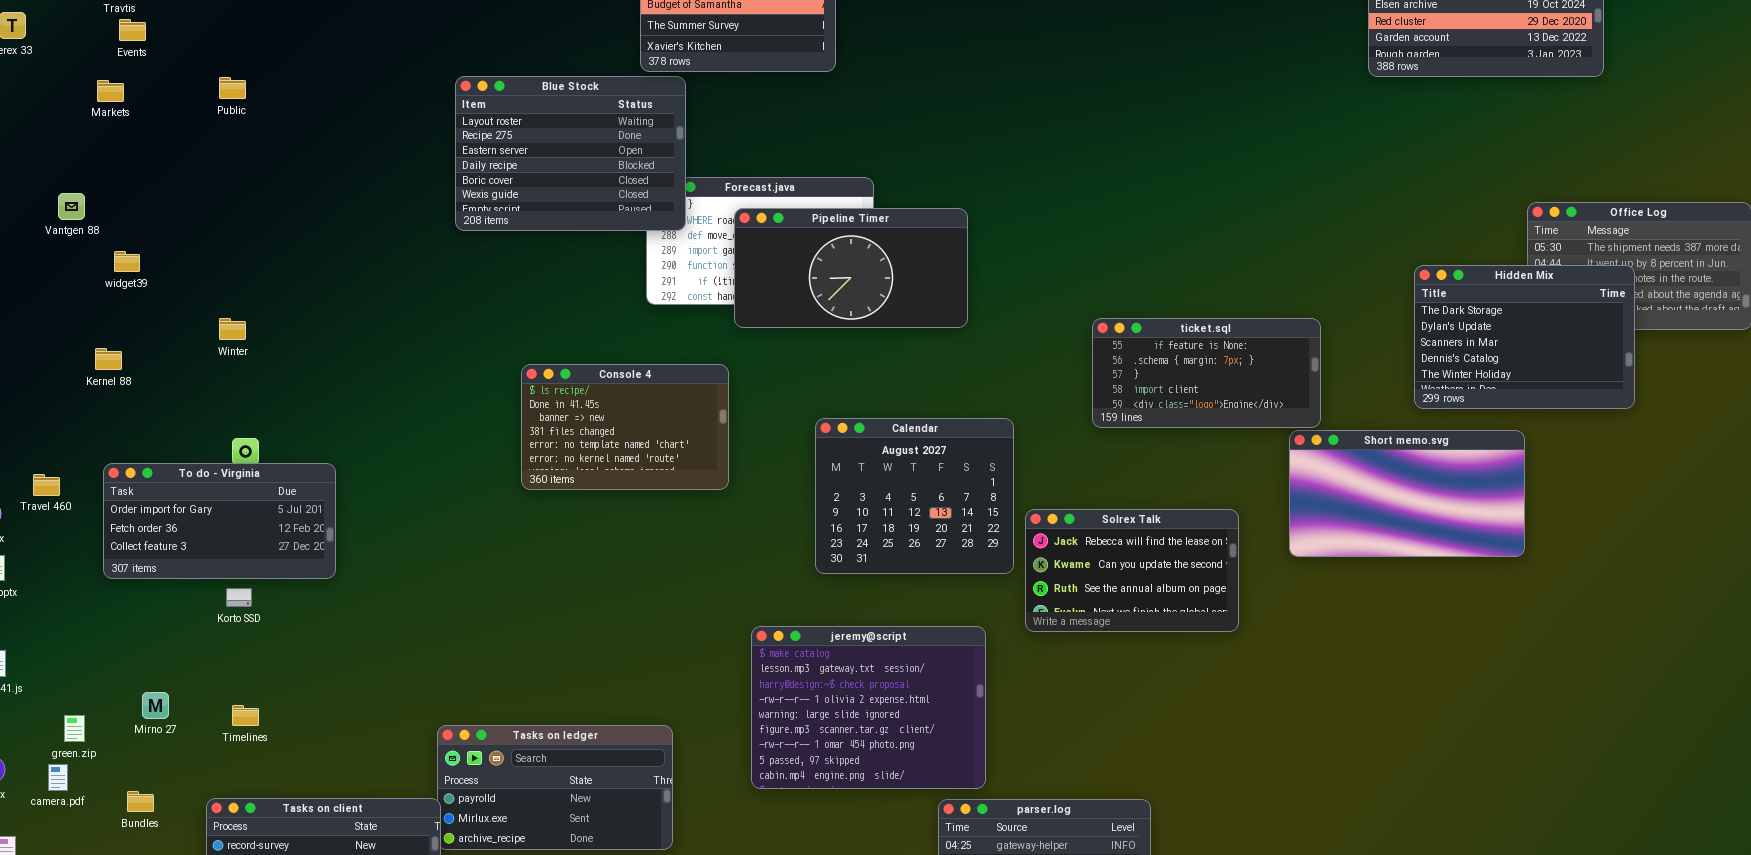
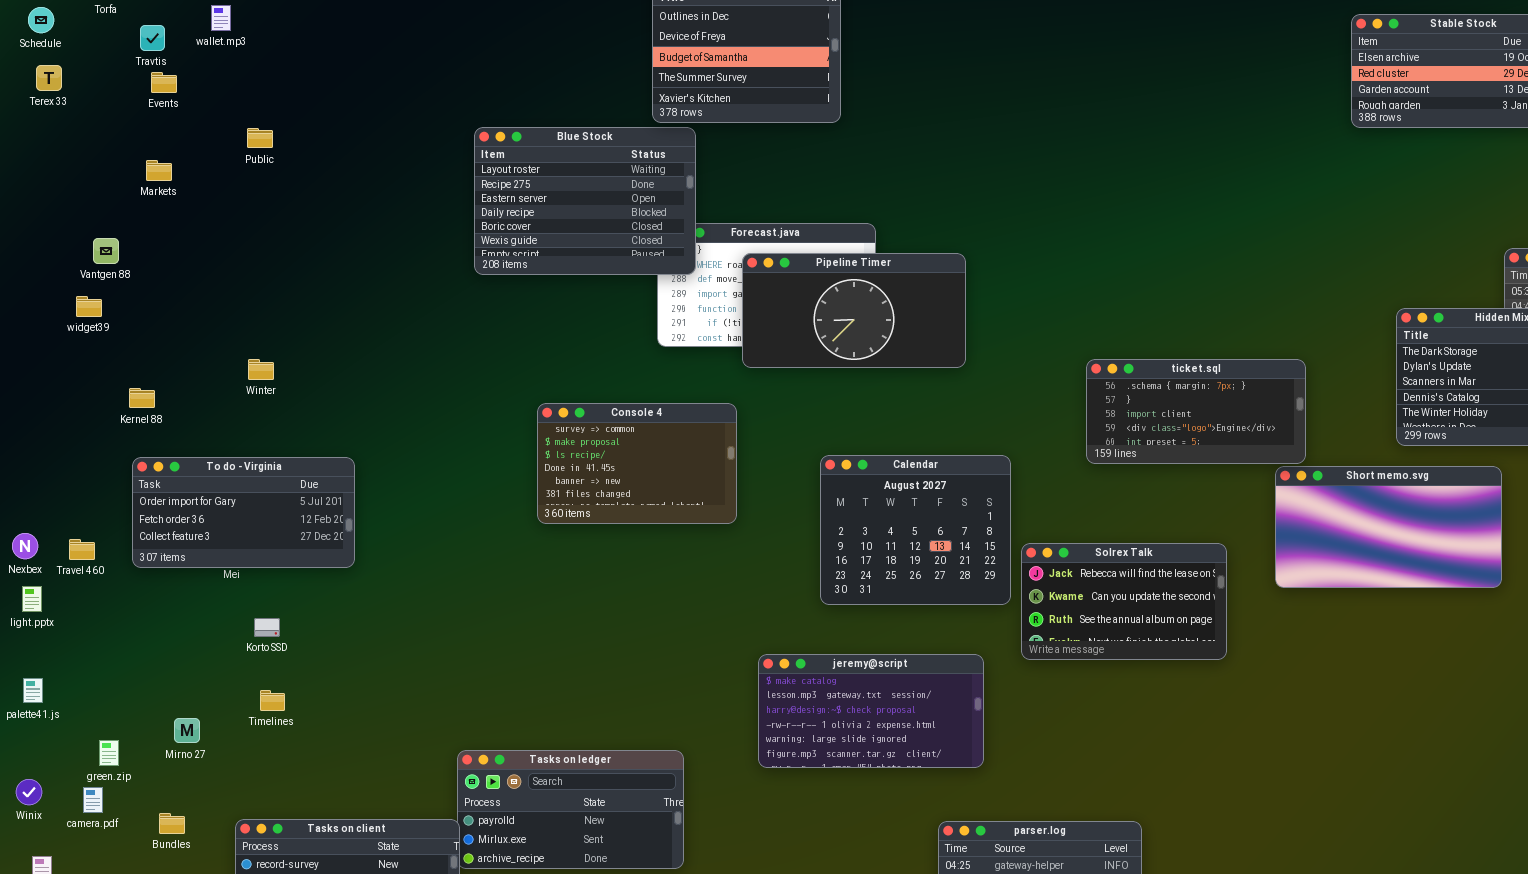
Markets: [97,80,124,102] -> [146,160,172,181], moved
widget39: [114,251,140,272] -> [76,296,102,317], moved
ticket.sql: [1092,318,1321,428] -> [1086,359,1306,464], scrolled down 1 row
Console 4: [521,364,729,490] -> [537,403,737,524], scrolled up 2 rows
To do - Virginia: [103,463,336,579] -> [132,457,355,568], moved
Travel 460: [33,474,60,496] -> [69,539,95,560], moved
jeremy@script: [751,626,986,789] -> [758,654,984,768], resized
Timelines: [232,705,259,726] -> [260,690,285,711], moved

